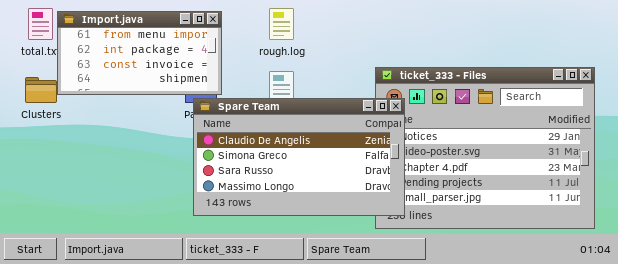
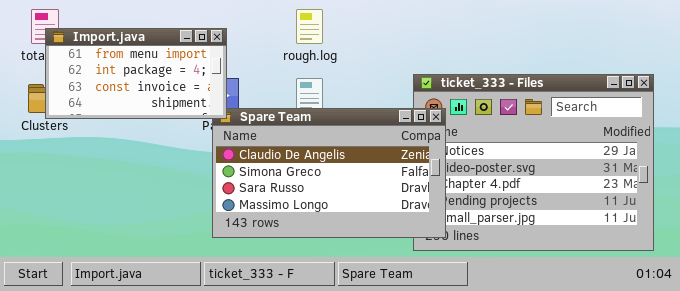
Import.java: [57,11,222,95] -> [45,28,227,119], moved

